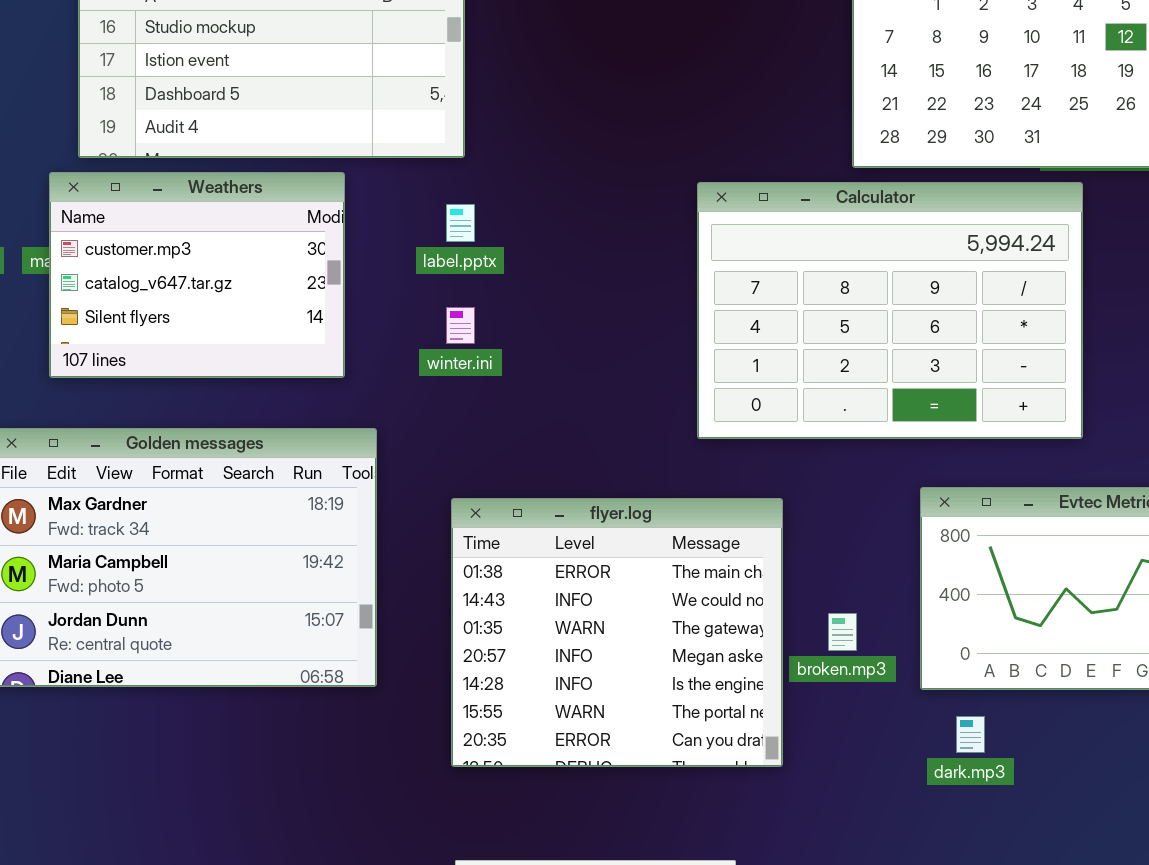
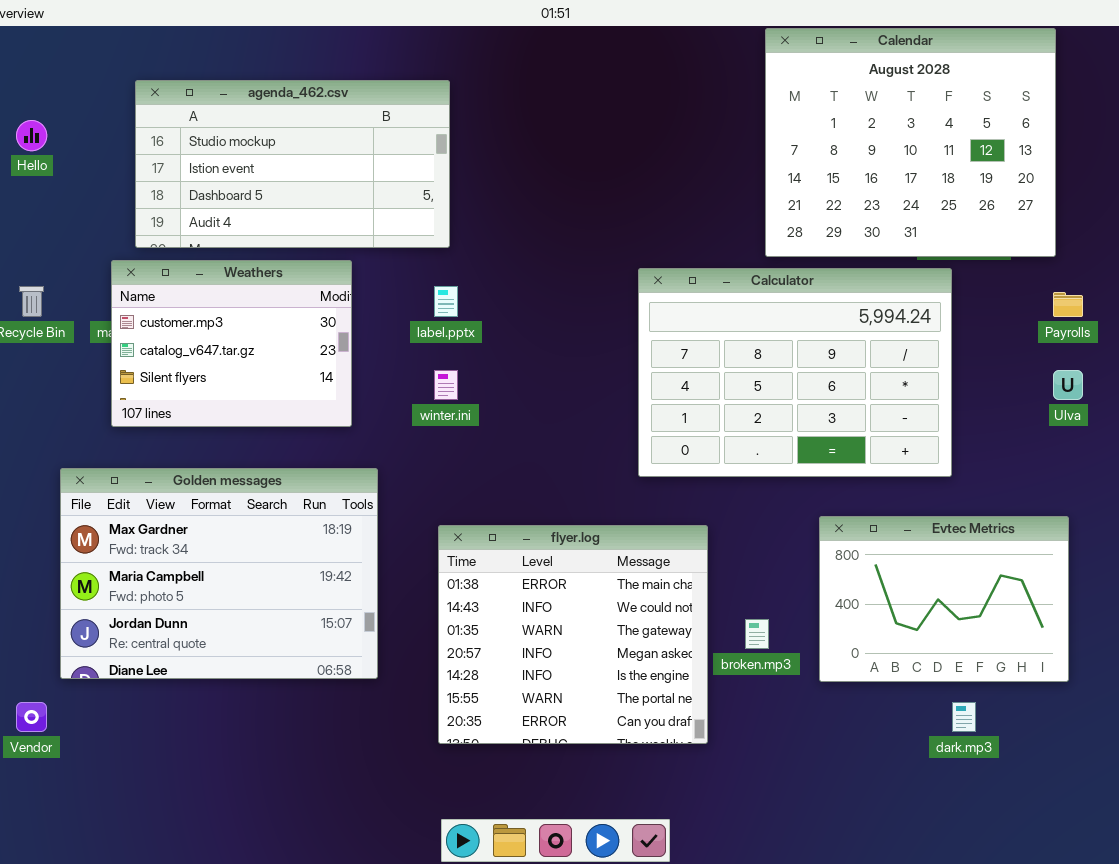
dark.mp3: [956,716,985,753] -> [952,702,976,732], moved

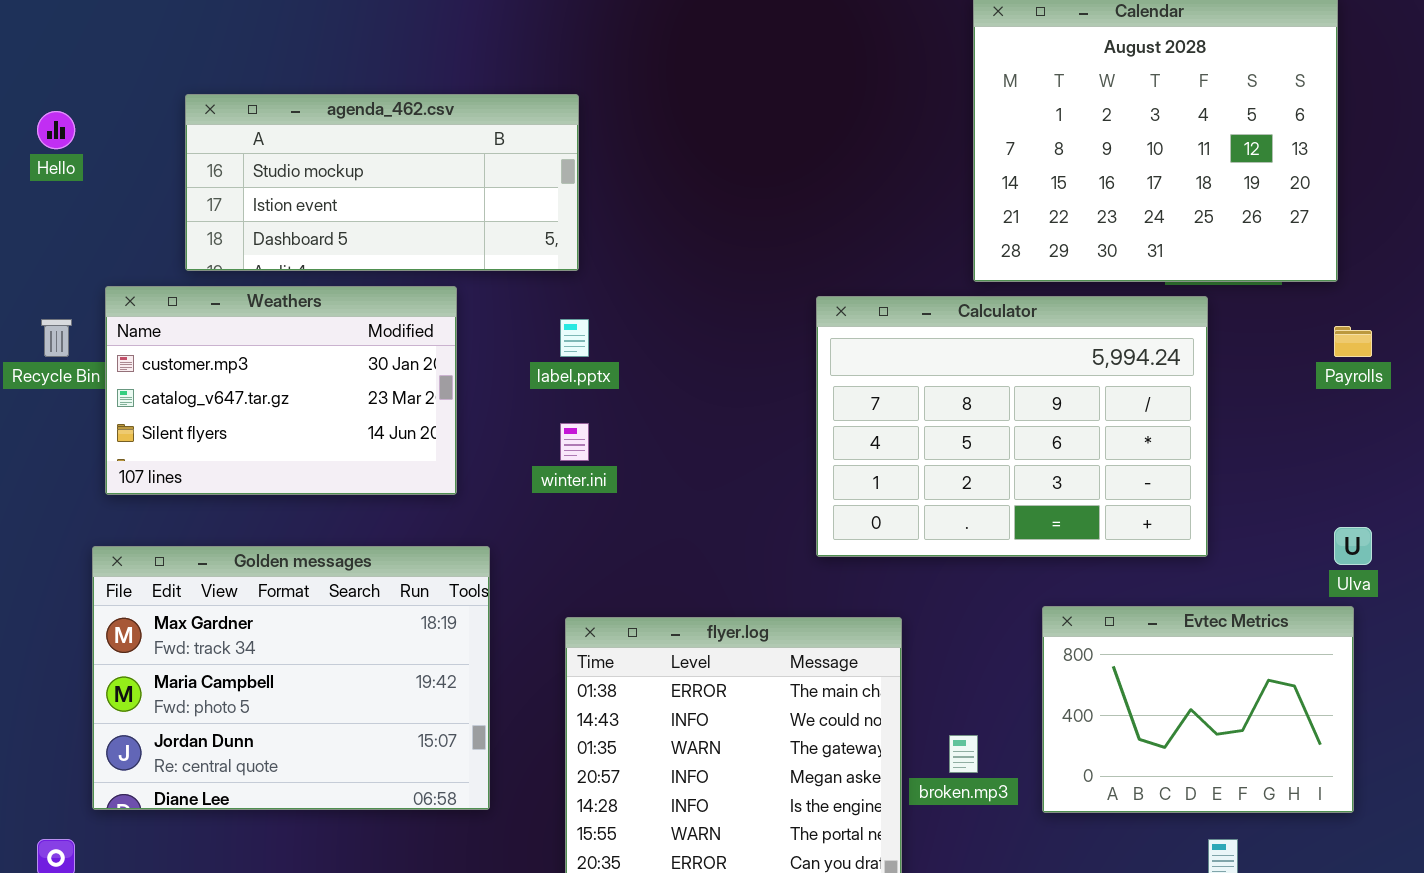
agenda_462.csv: [135,80,450,248] -> [185,94,579,271], resized
Weathers: [111,260,352,427] -> [105,286,457,495], resized
Ulva: [1053,370,1083,400] -> [1334,527,1372,565], moved

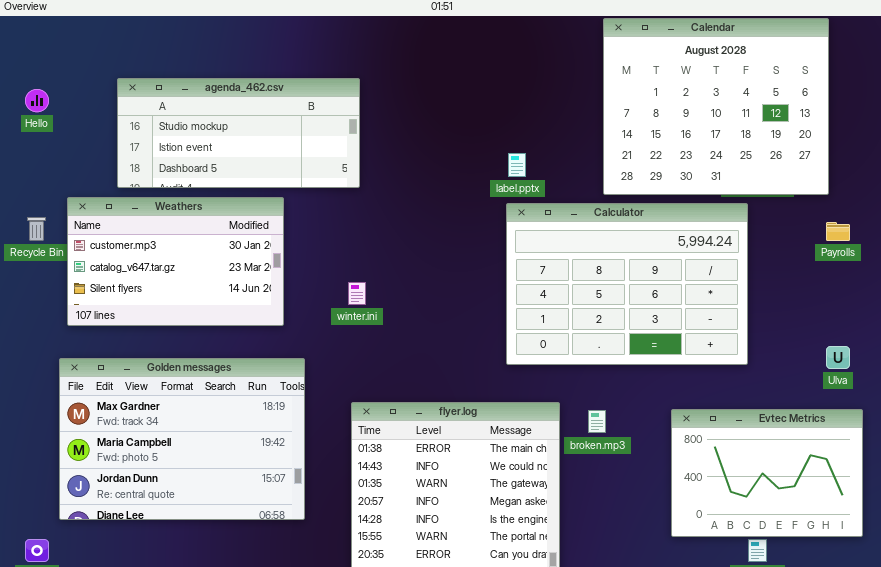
label.pptx: [560,319,589,357] -> [508,153,526,177], moved
Evtec Metrics: [1042,606,1354,813] -> [671,409,863,537], moved
broken.mp3: [949,735,978,773] -> [588,410,606,433], moved

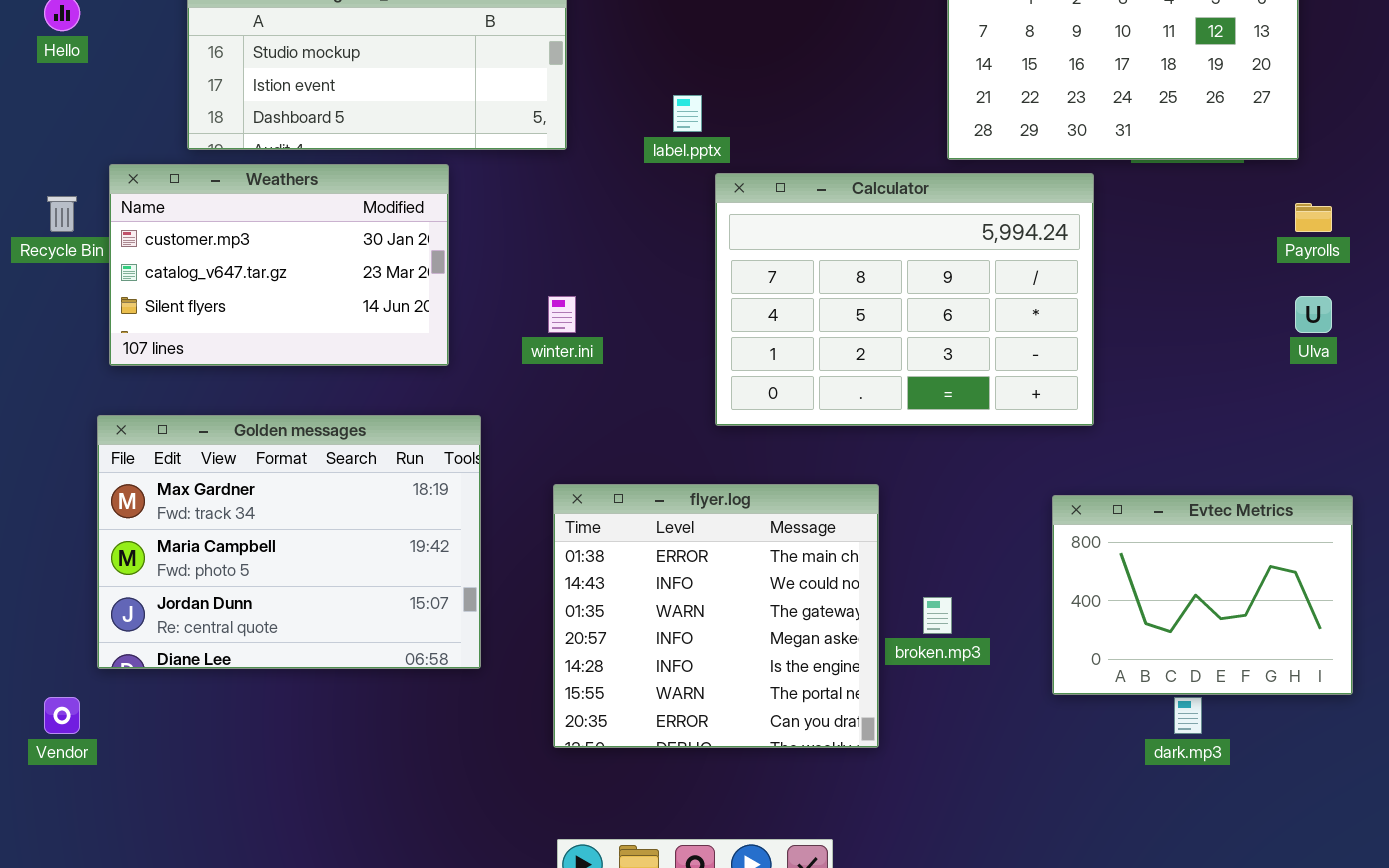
label.pptx: [508,153,526,177] -> [673,95,702,132], moved
Calculator: [506,203,748,365] -> [715,173,1094,426], moved
Ulva: [826,346,850,369] -> [1295,296,1332,333], moved
broken.mp3: [588,410,606,433] -> [923,597,952,634], moved

